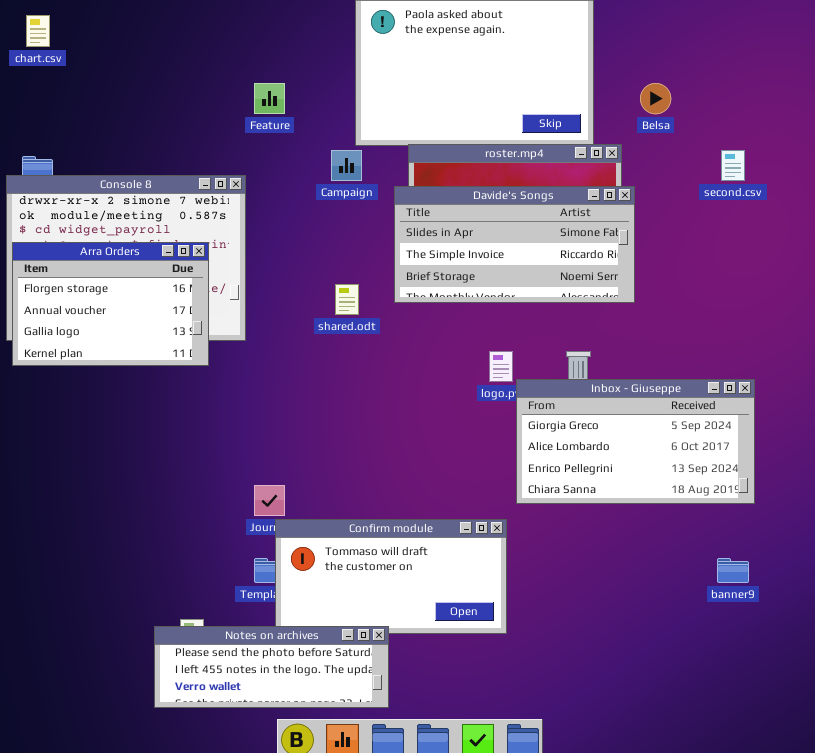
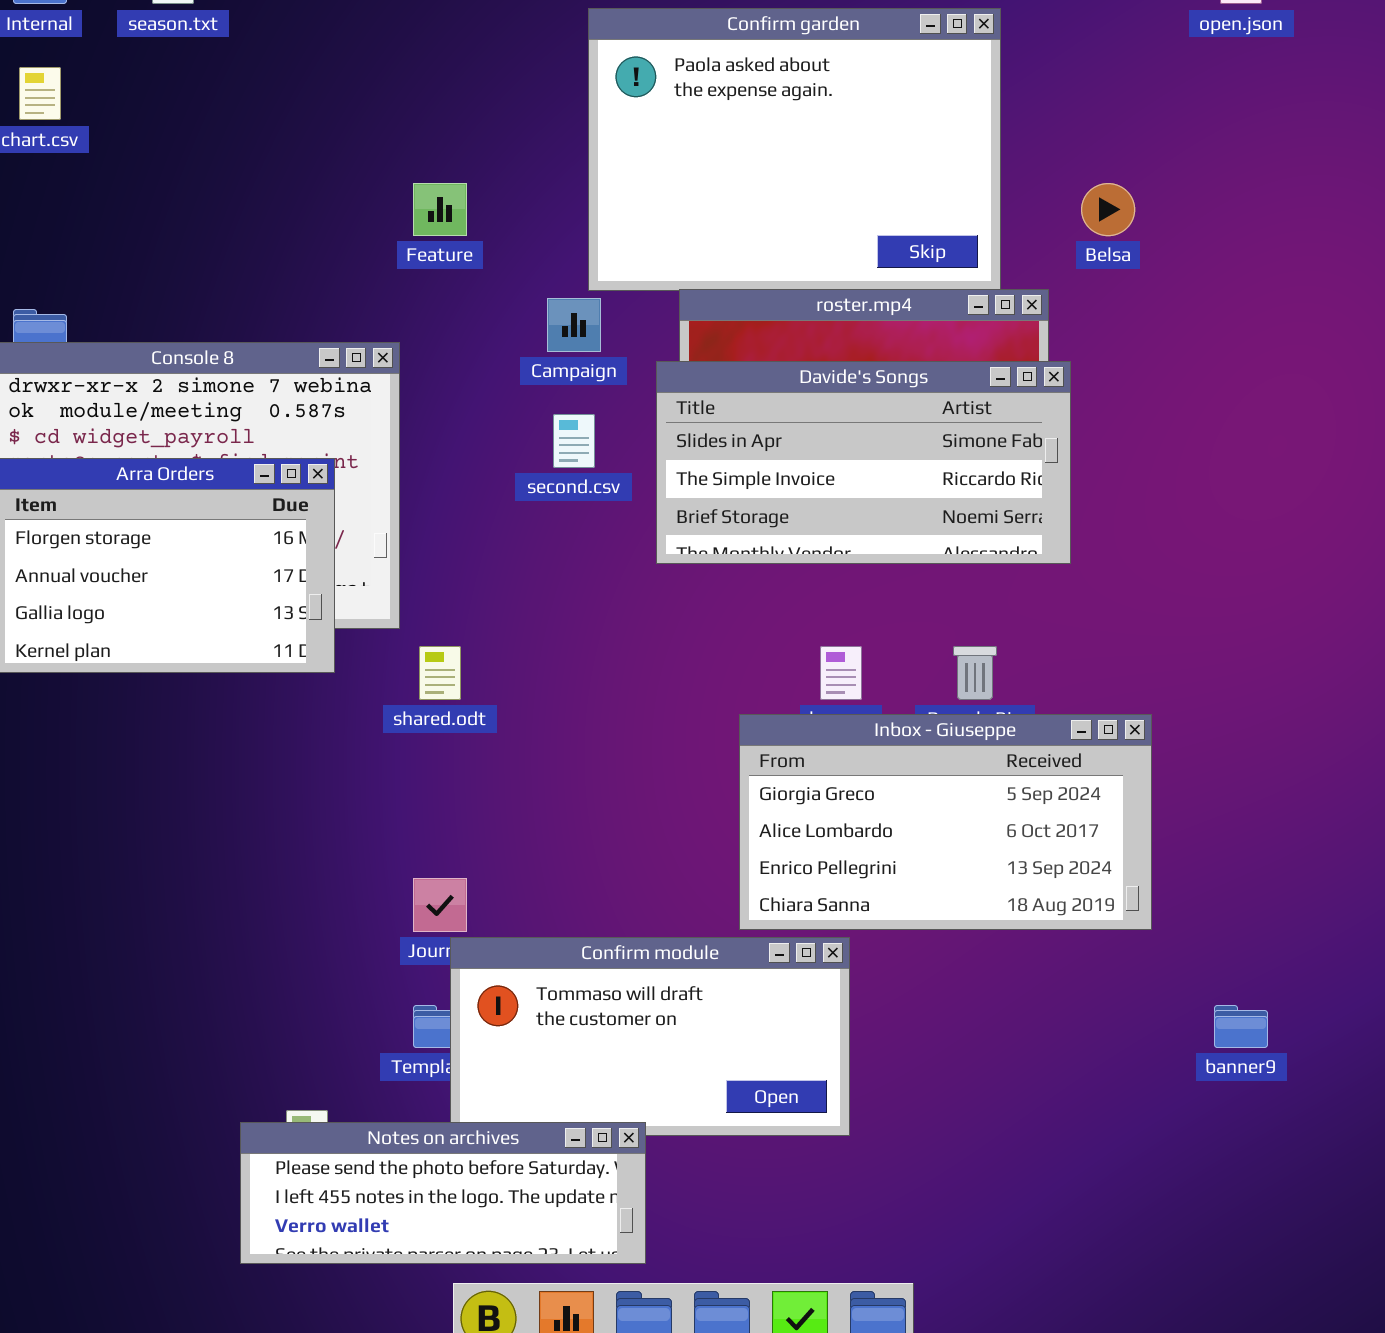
second.csv: [721,150,745,181] -> [553,414,595,468], moved
shared.odt: [335,284,359,315] -> [419,646,461,700], moved
Inbox - Giuseppe: [516,379,755,504] -> [739,714,1152,930], moved

